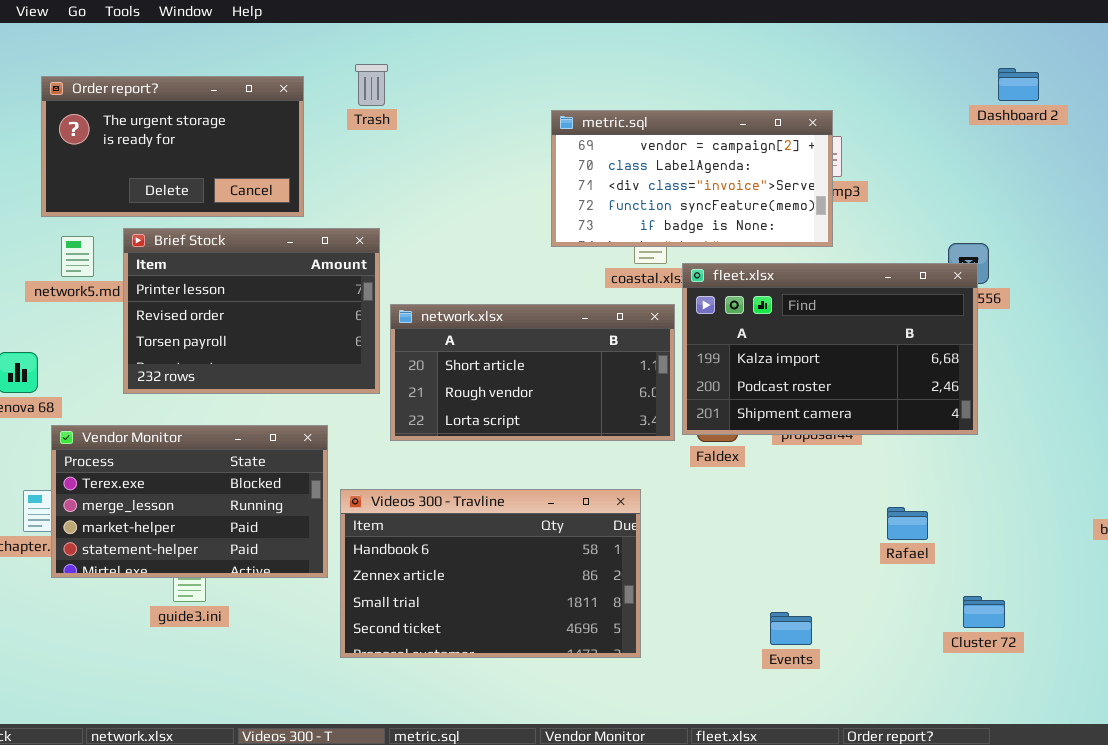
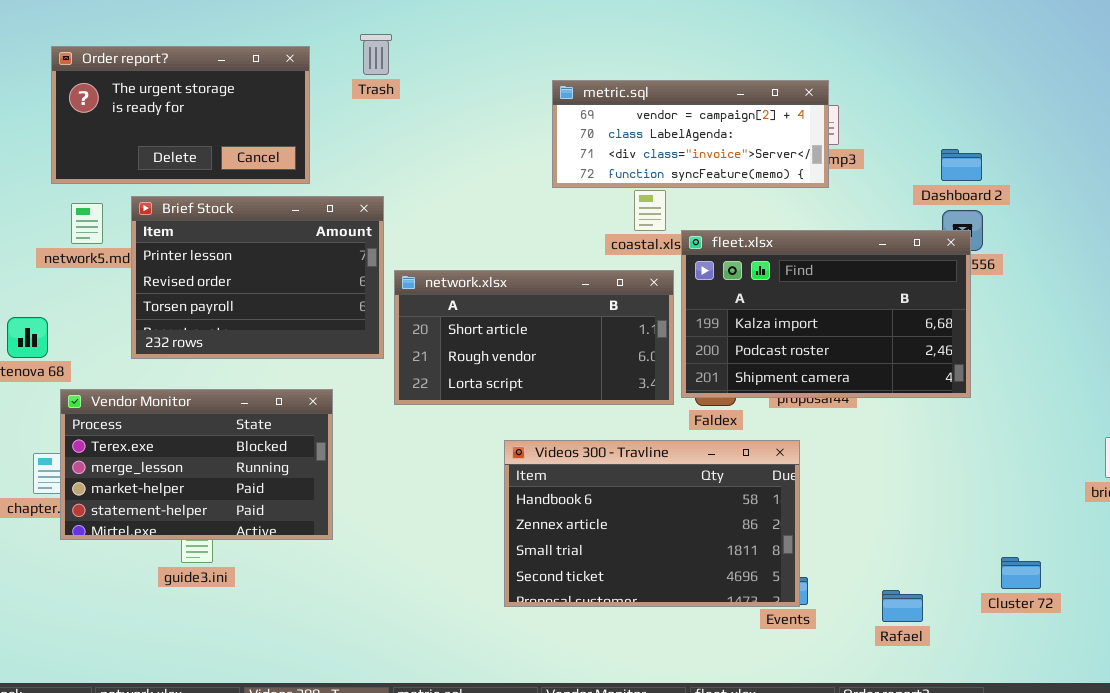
Dashboard 2: [998,68,1039,101] -> [941,149,982,181], moved
metric.sql: [551,110,833,247] -> [552,80,829,188], resized
Videos 300 - Travline: [340,489,641,658] -> [504,440,800,607], moved
Rafael: [887,507,928,540] -> [882,590,923,622], moved
Cluster 72: [963,596,1005,628] -> [1001,557,1041,589], moved

